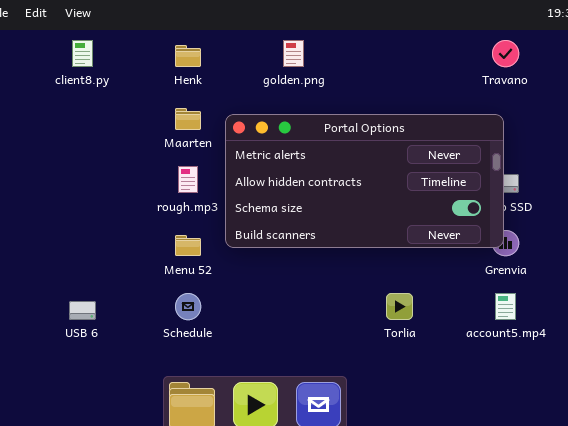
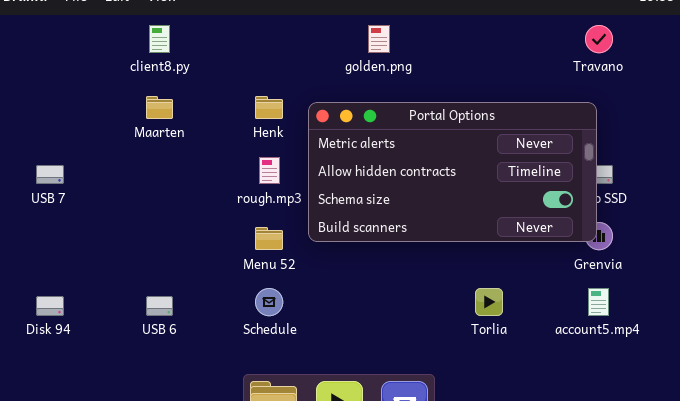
Henk: [175,45,201,67] -> [255,96,283,119], moved
Maarten: [175,108,201,130] -> [146,96,173,119], moved

